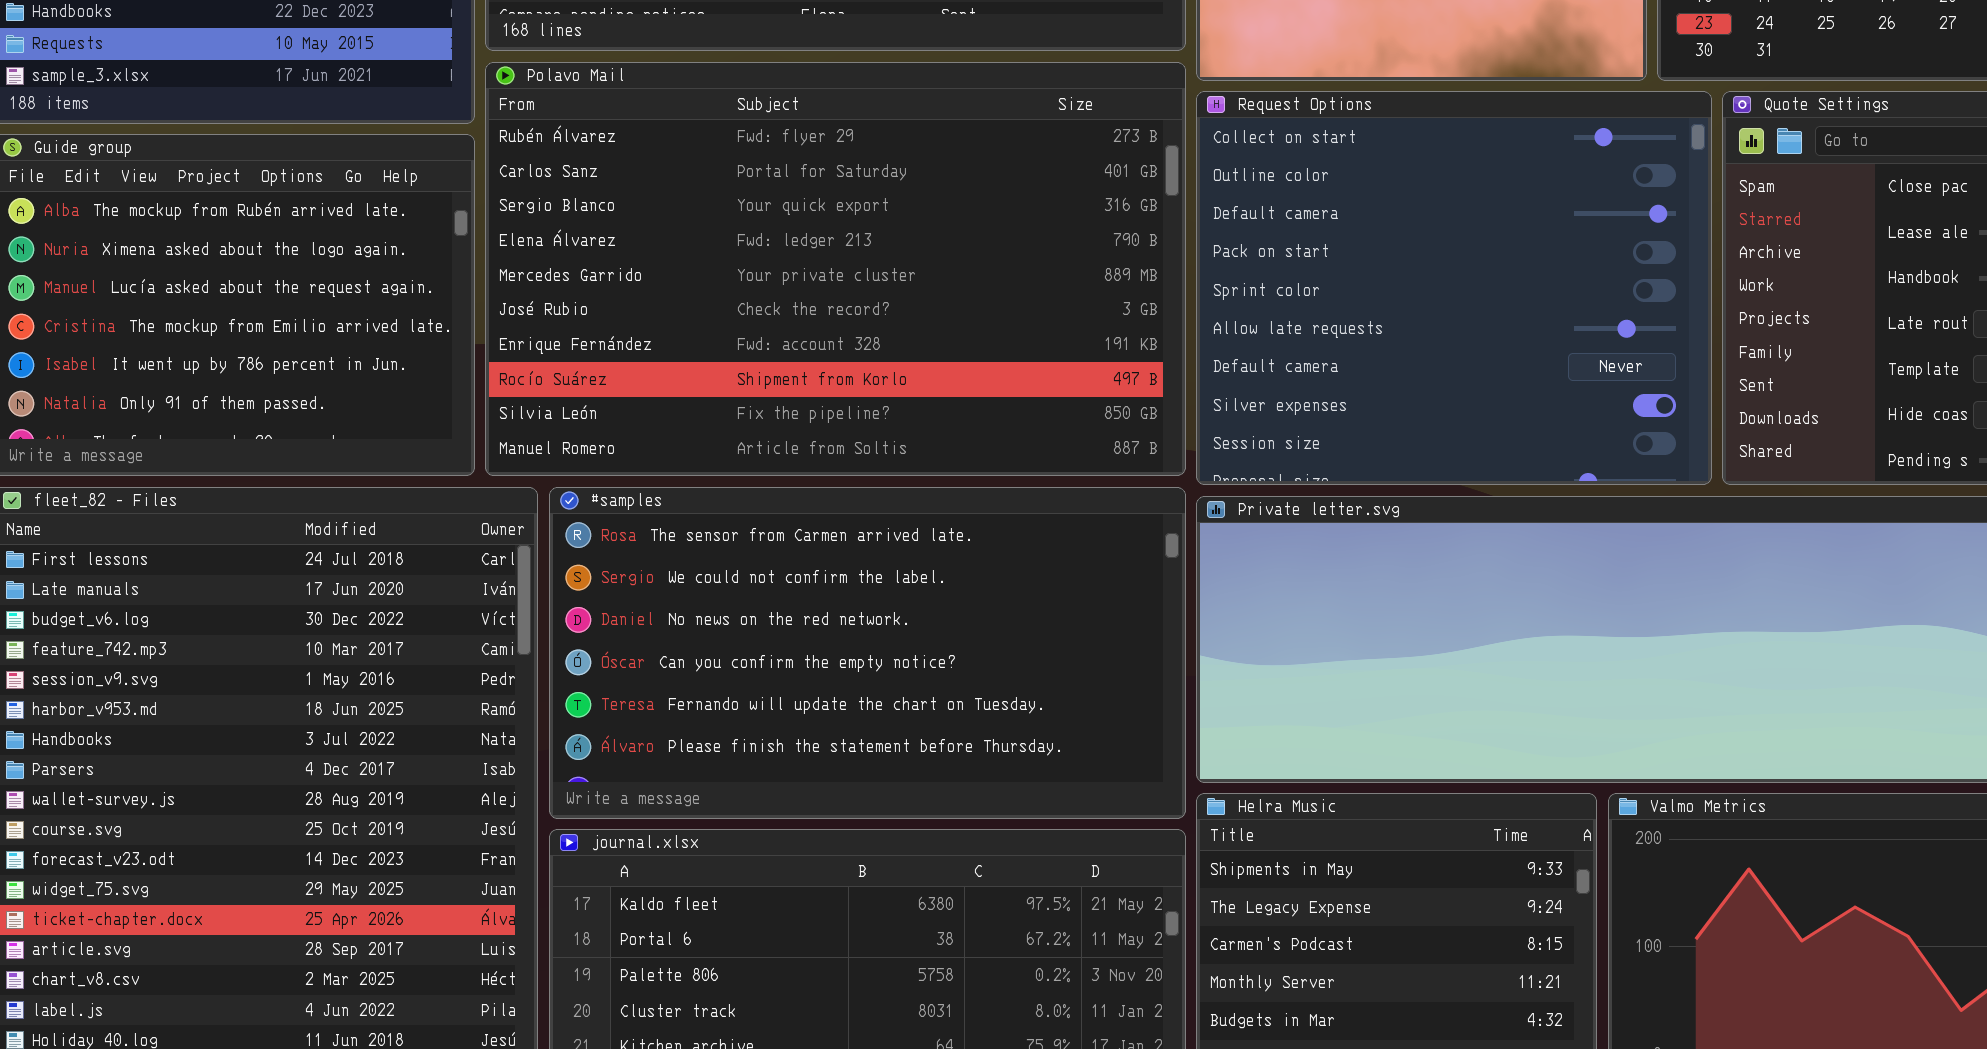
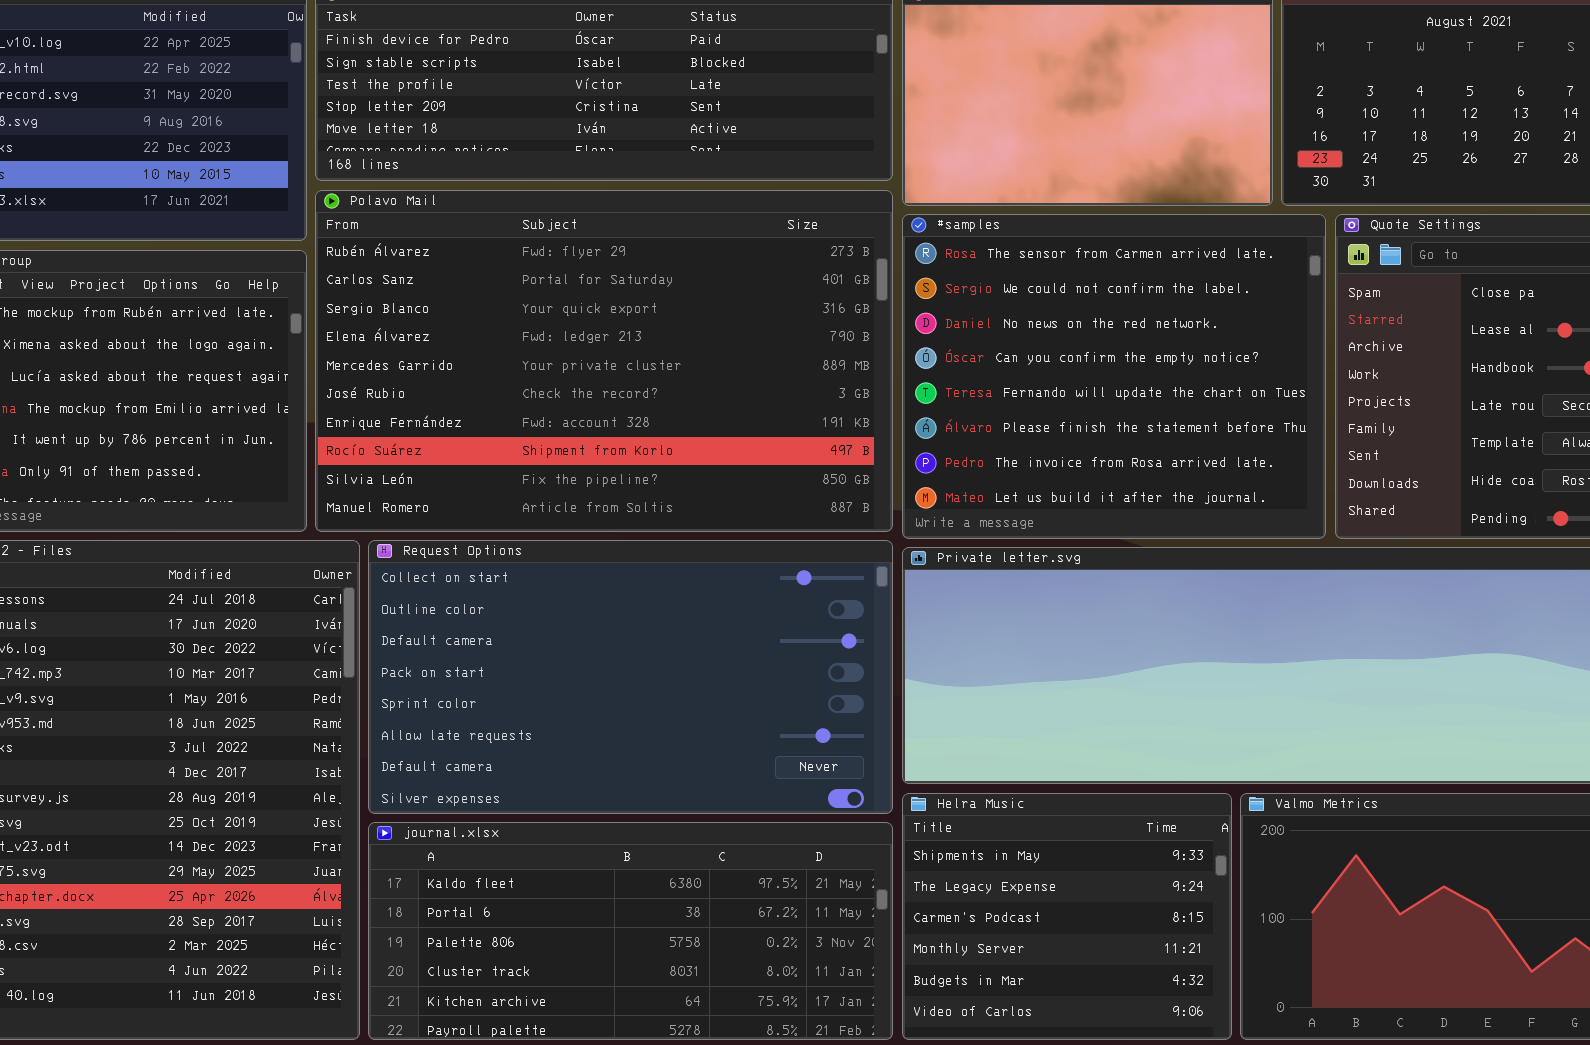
Request Options: [1196,91,1712,485] -> [368,540,893,814], moved, resized
#samples: [549,487,1186,819] -> [902,214,1326,539], moved, resized

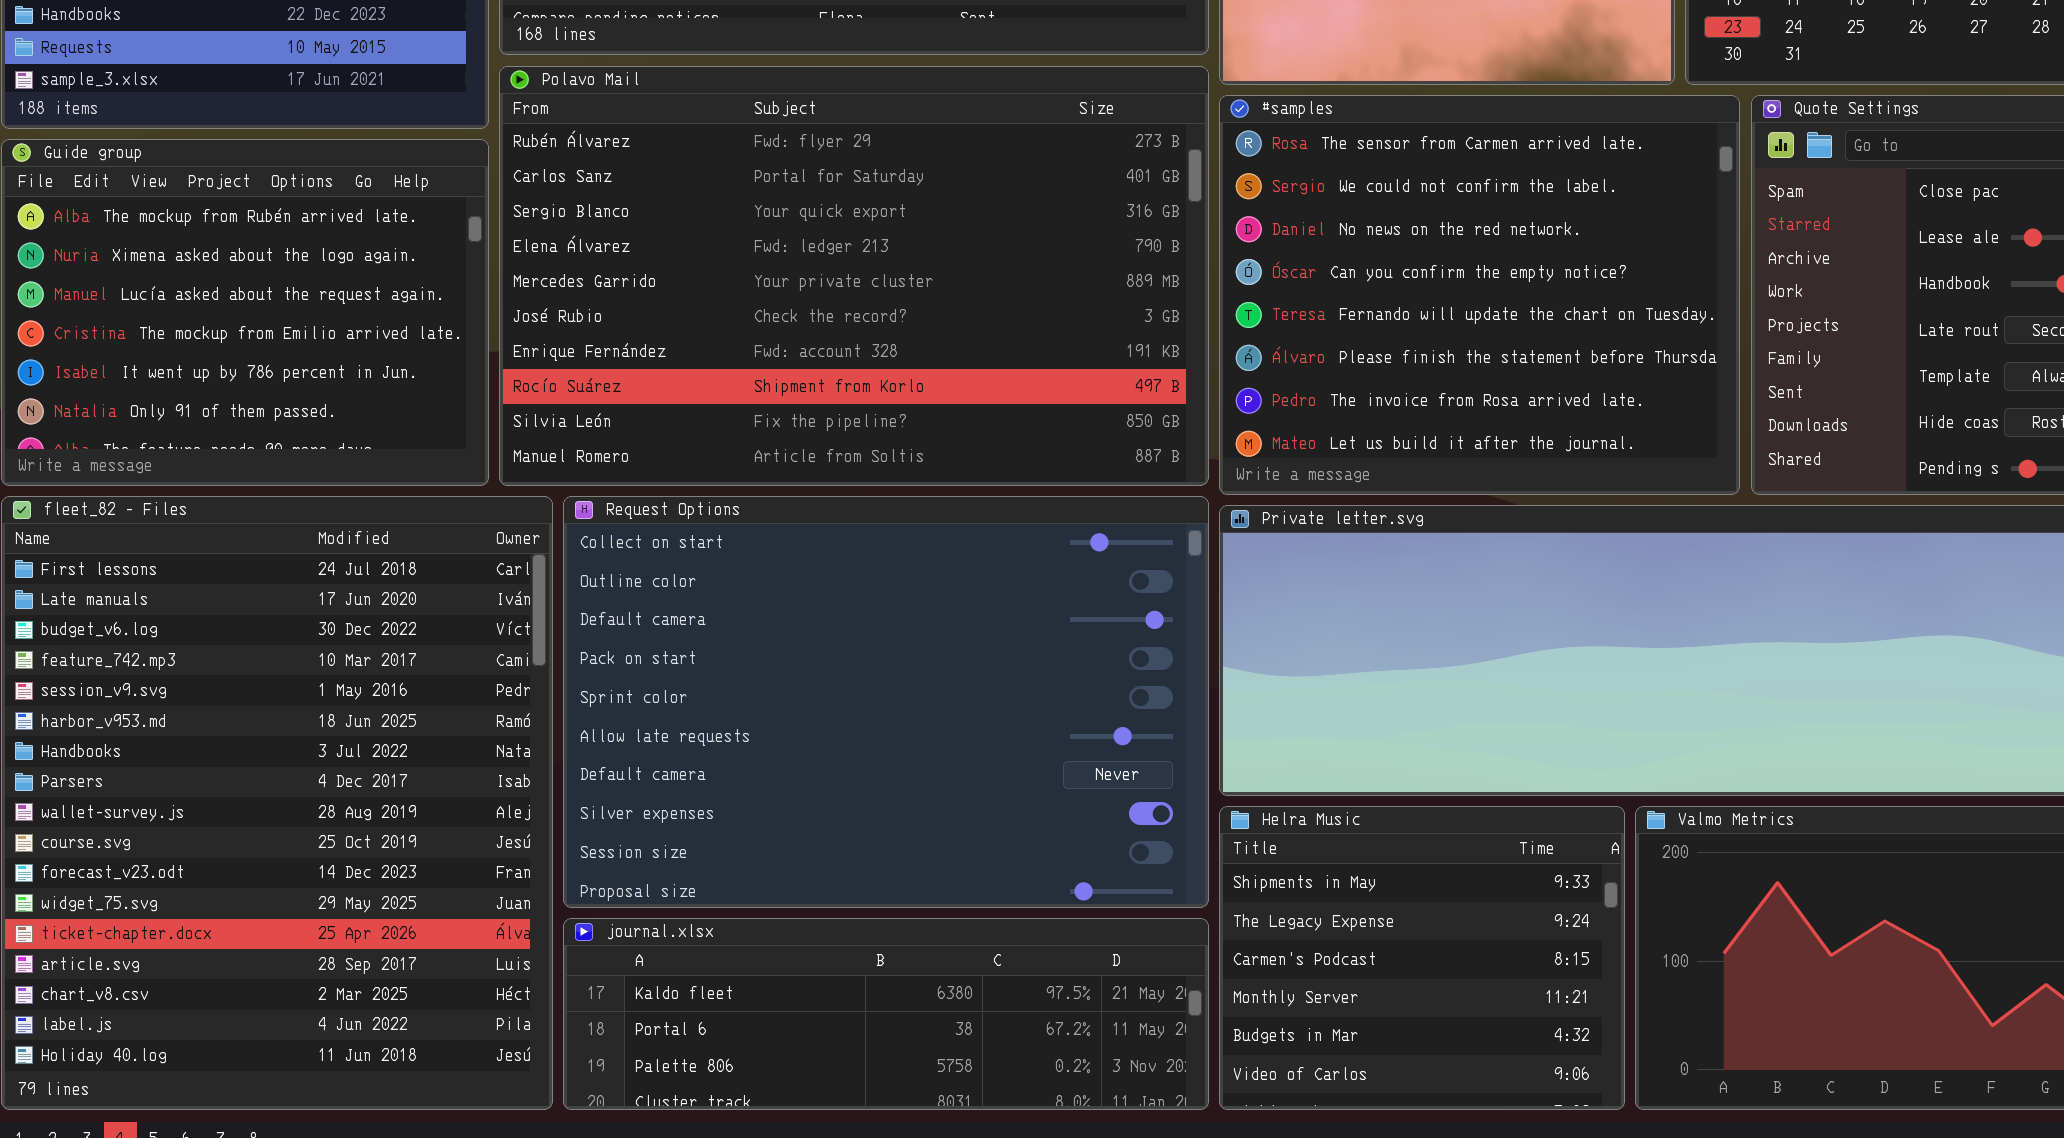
Request Options: [368,540,893,814] -> [563,496,1209,908], resized
journal.xlsx: [368,822,893,1040] -> [563,918,1209,1110], resized

